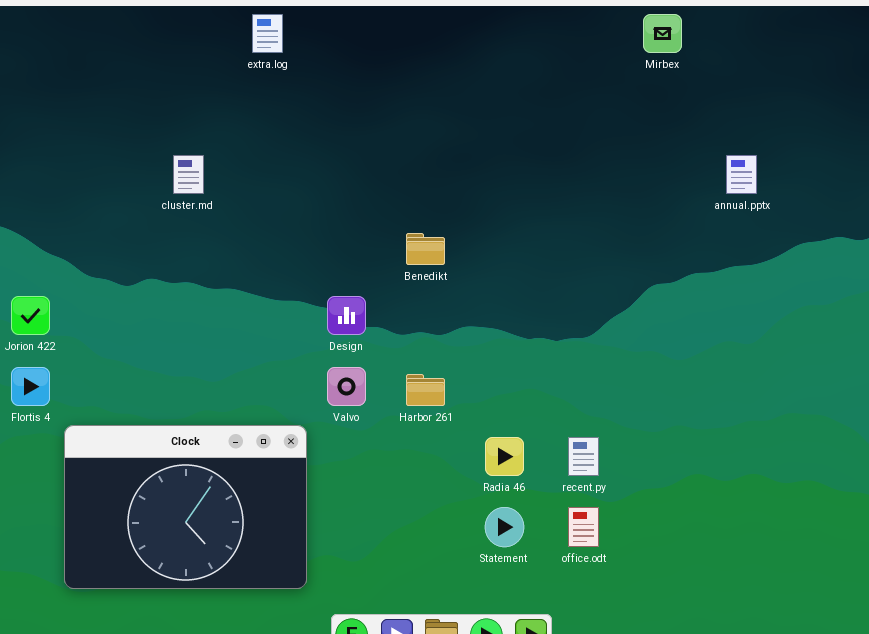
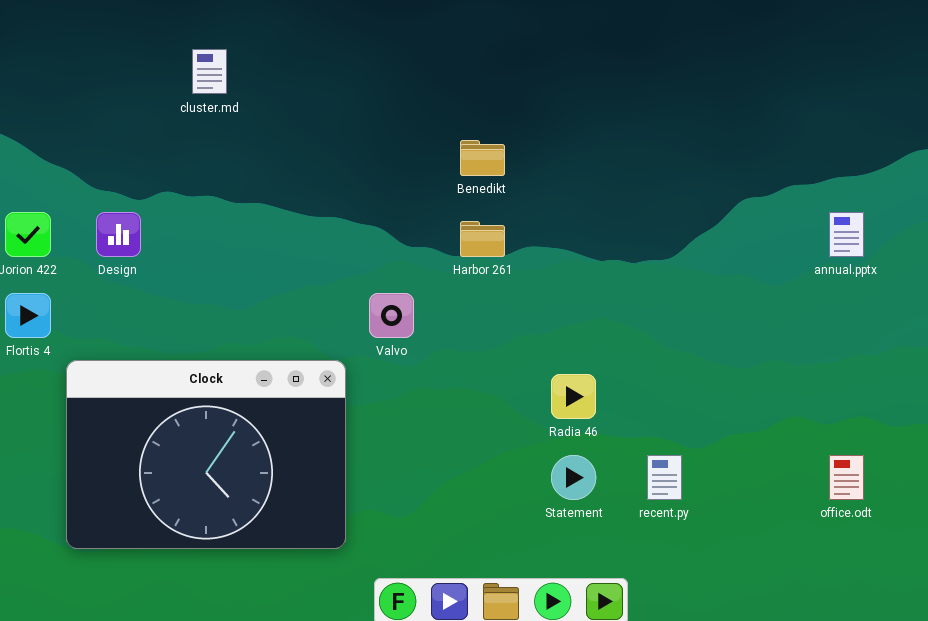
annual.pptx: [726,155,757,194] -> [829,212,864,257], moved
Design: [327,296,366,335] -> [96,212,141,257], moved
Harbor 261: [406,374,445,406] -> [460,221,505,257], moved
recent.py: [568,437,599,476] -> [647,455,682,500], moved
office.odt: [568,507,599,547] -> [829,455,864,500], moved

